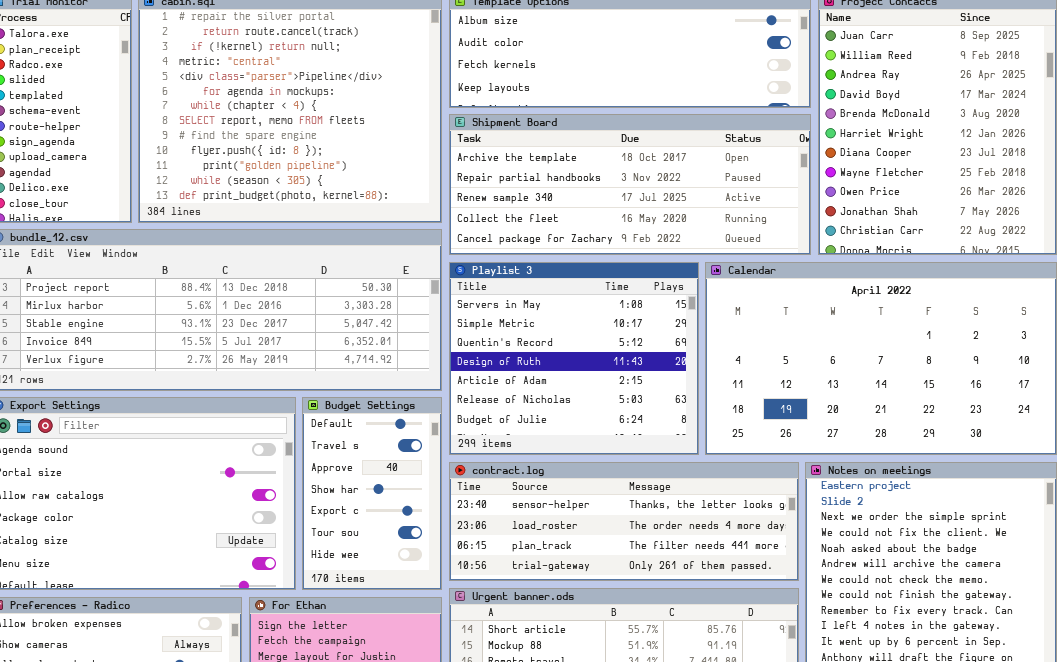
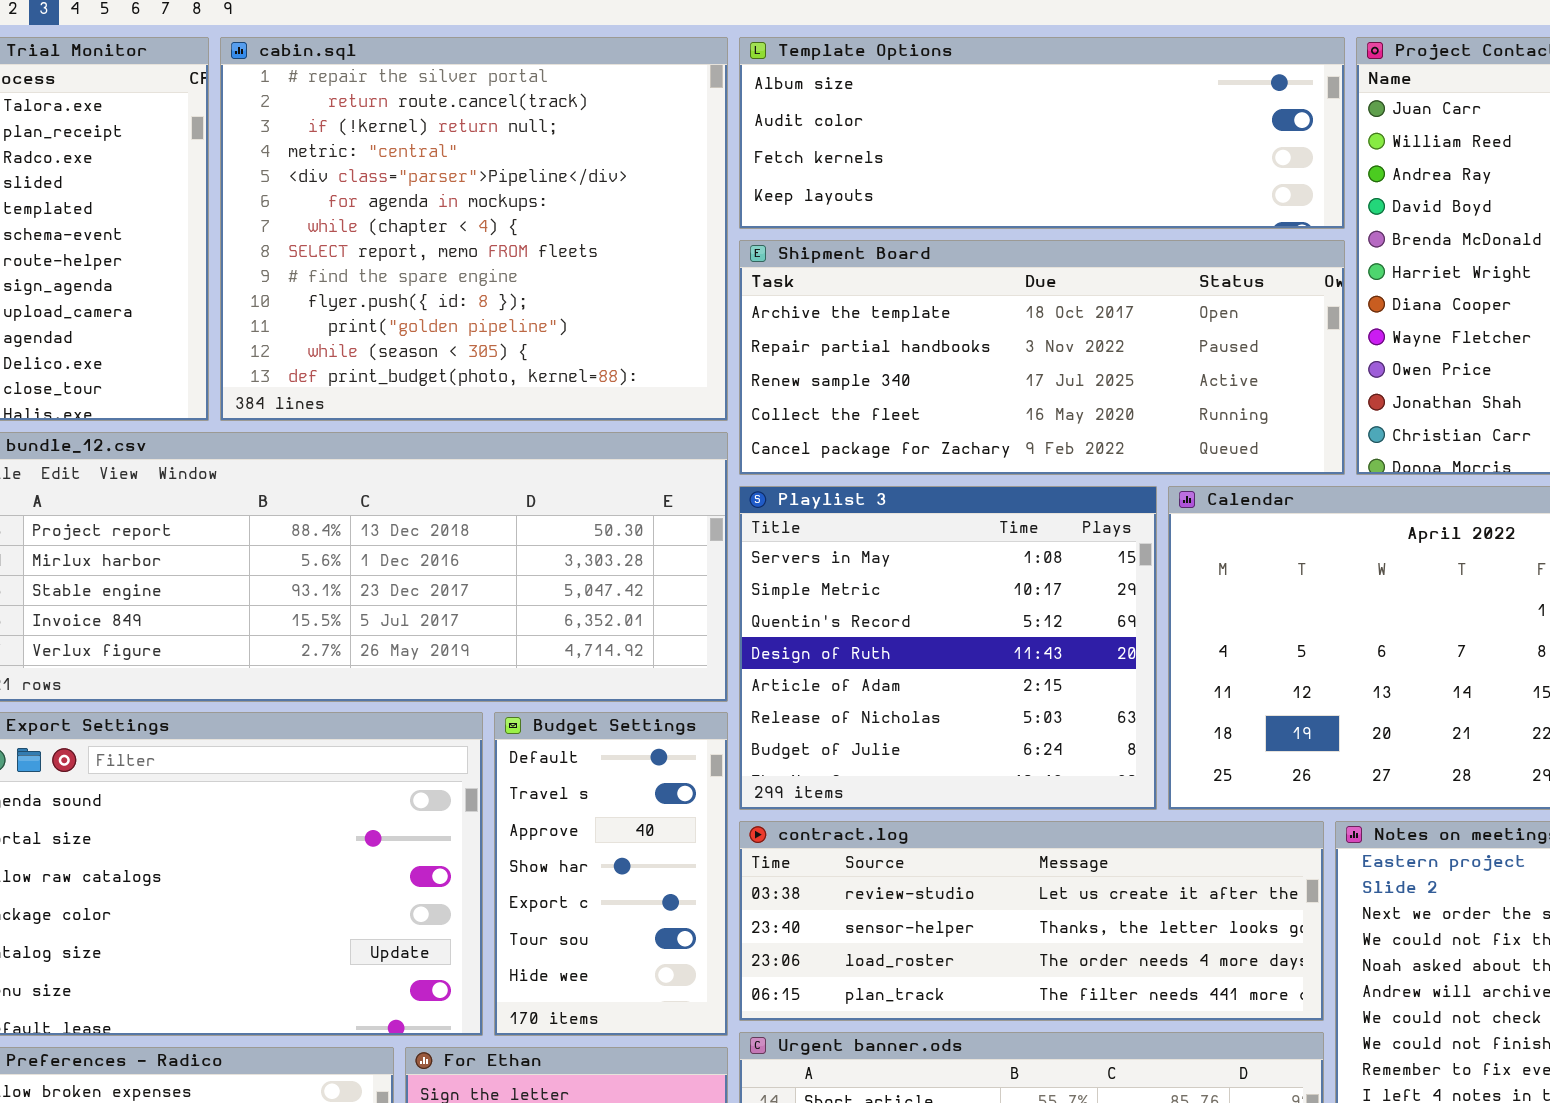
contract.log: [449,462,799,581] -> [739,821,1324,1021], scrolled up 1 row

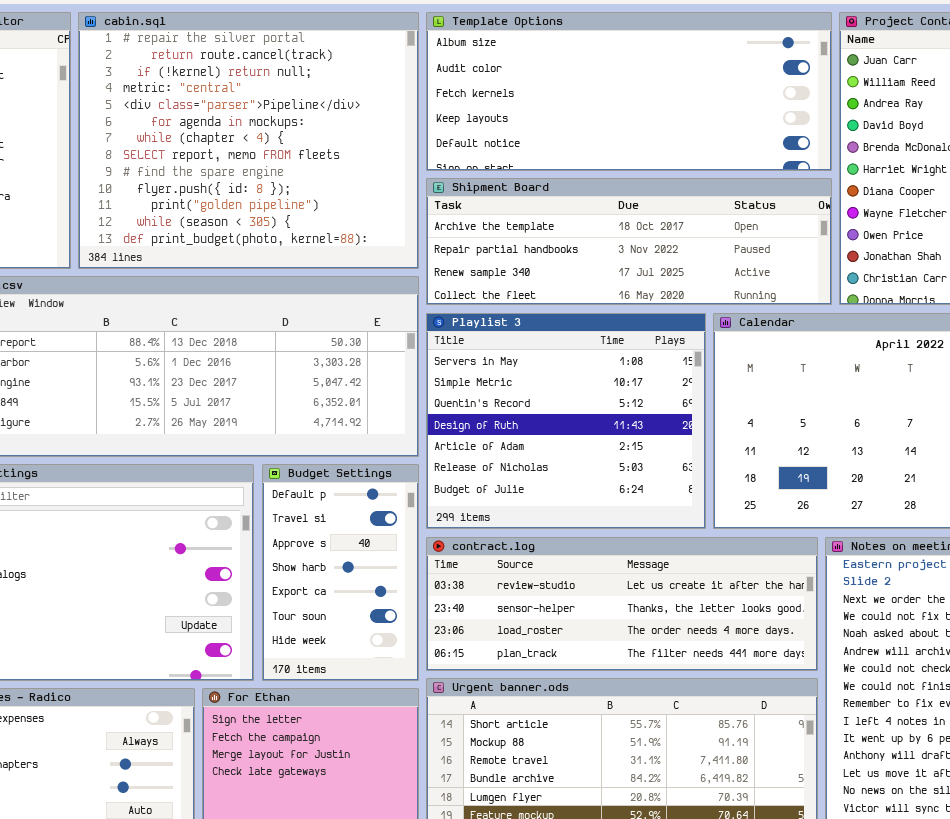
Template Options: [739,37,1345,229] -> [426,12,832,171], resized
Shipment Board: [739,240,1345,475] -> [426,178,832,305], resized

